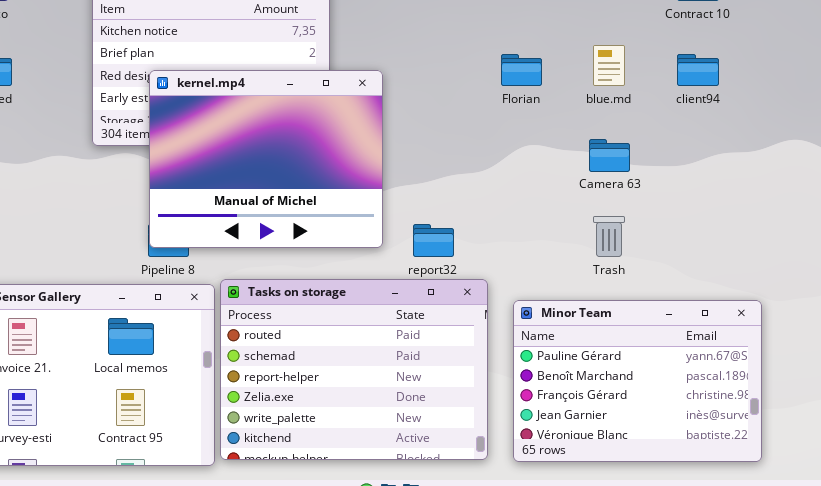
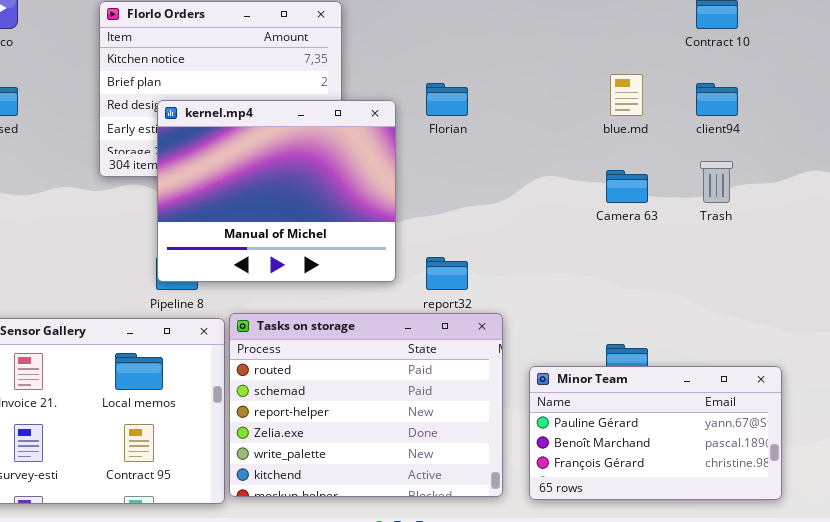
Florian: [501,54,542,86] -> [426,83,468,116], moved
Trash: [593,216,625,257] -> [700,161,733,203], moved
Minor Team: [513,300,762,462] -> [529,366,782,500], resized

